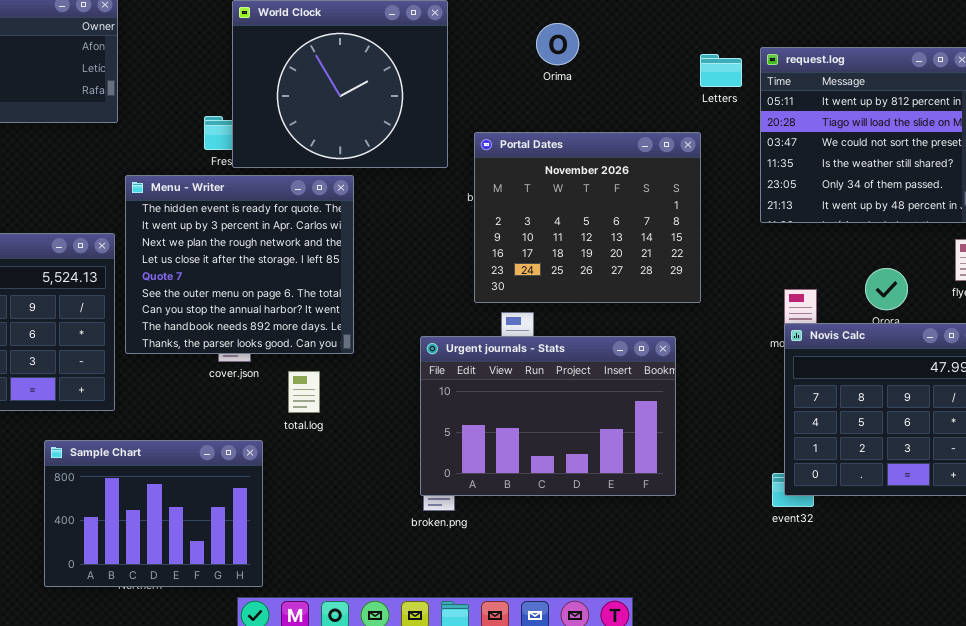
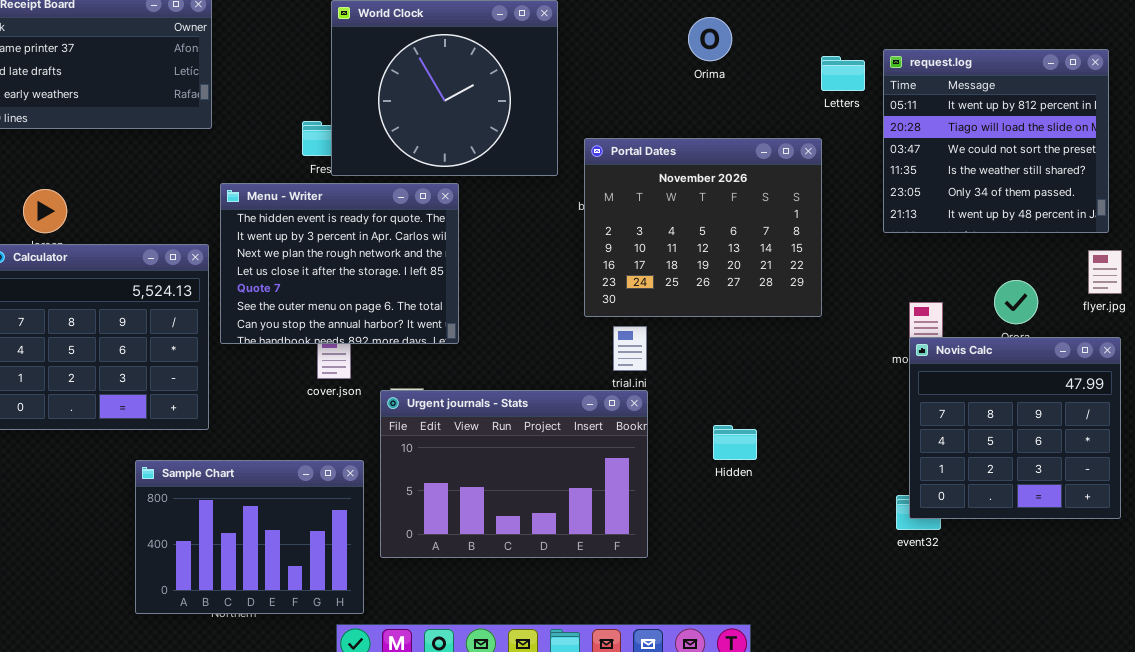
Orima: [536,23,579,65] -> [688,17,732,61], moved
Menu - Writer: [125,175,354,354] -> [220,183,459,344], resized
Urgent journals - Stats: [420,336,676,496] -> [380,390,648,558], moved

